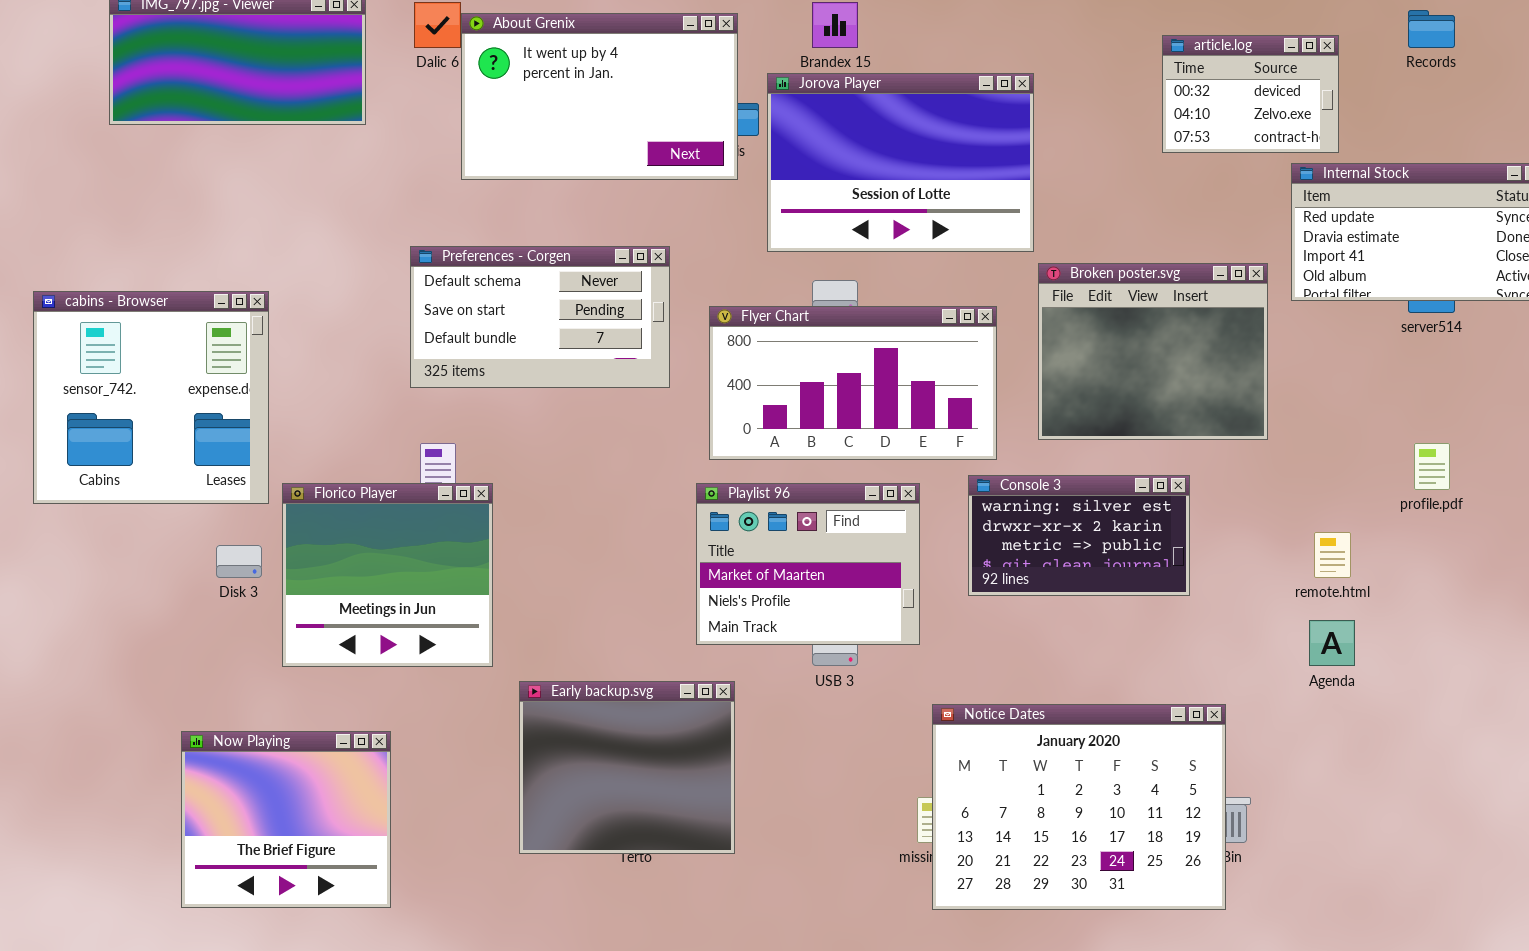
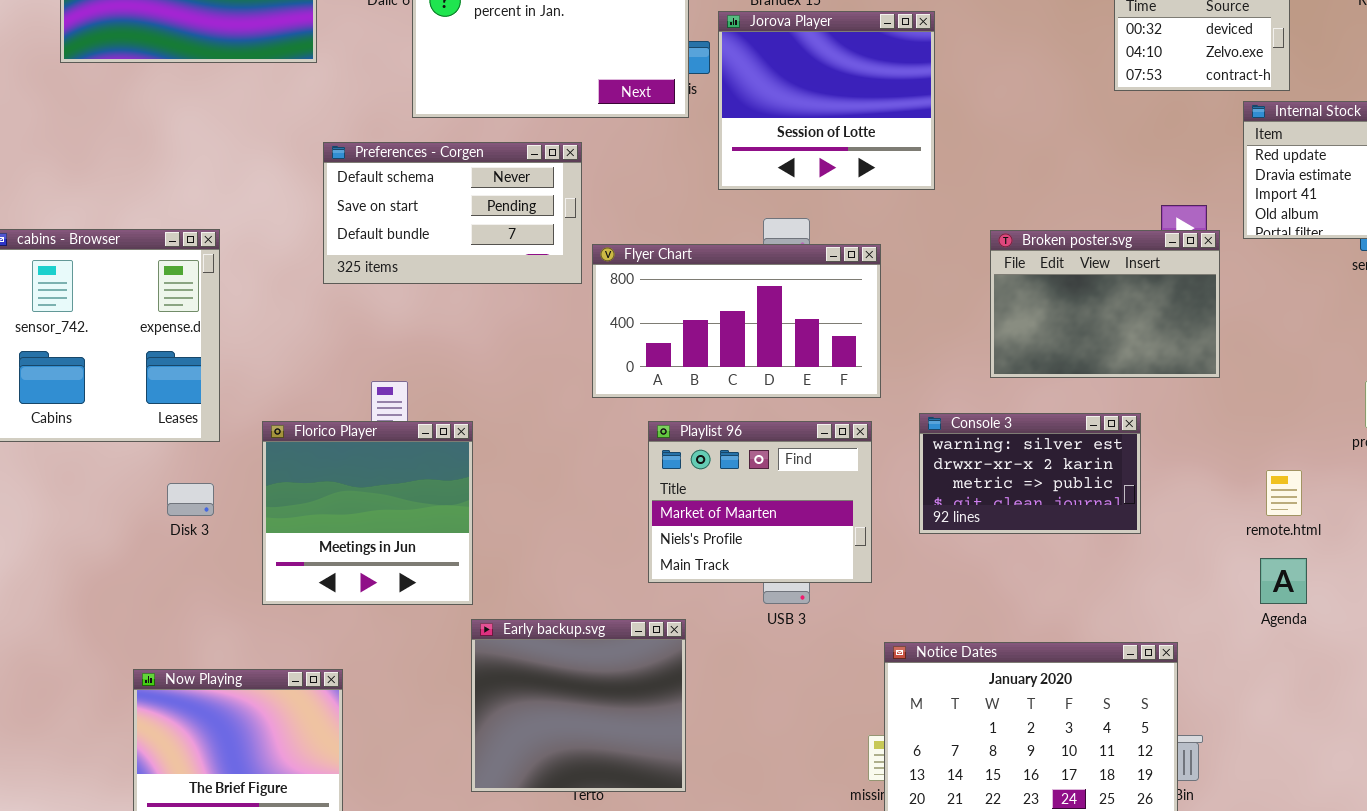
Jorova Player: [767,73,1034,252] -> [718,11,935,190], resized
Preferences - Corgen: [410,246,670,388] -> [323,142,582,284], moved
Broken poster.svg: [1038,263,1268,440] -> [990,230,1220,378], resized
Flyer Chart: [709,306,997,460] -> [592,244,881,398], moved
Florico Player: [282,483,493,667] -> [262,421,473,605], moved

